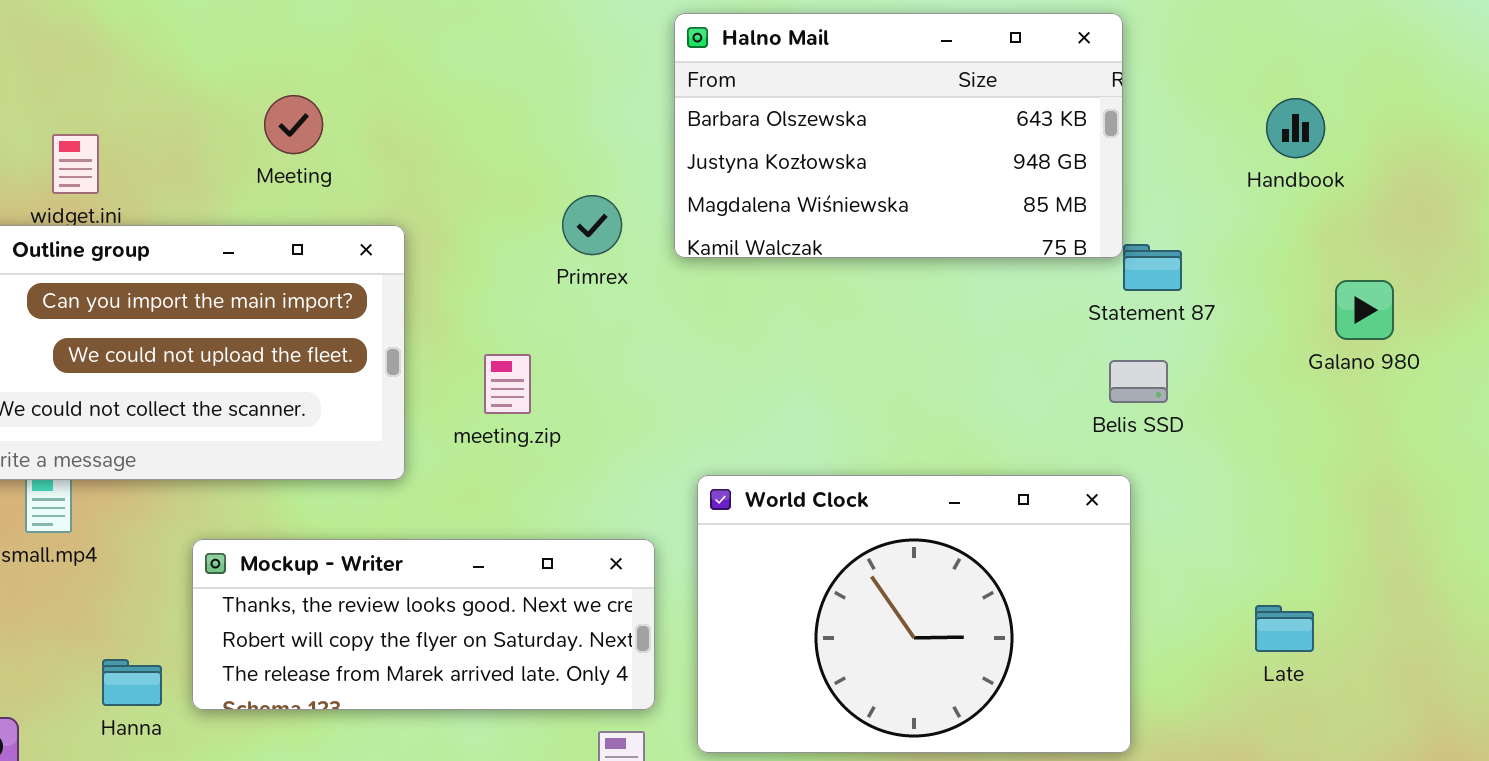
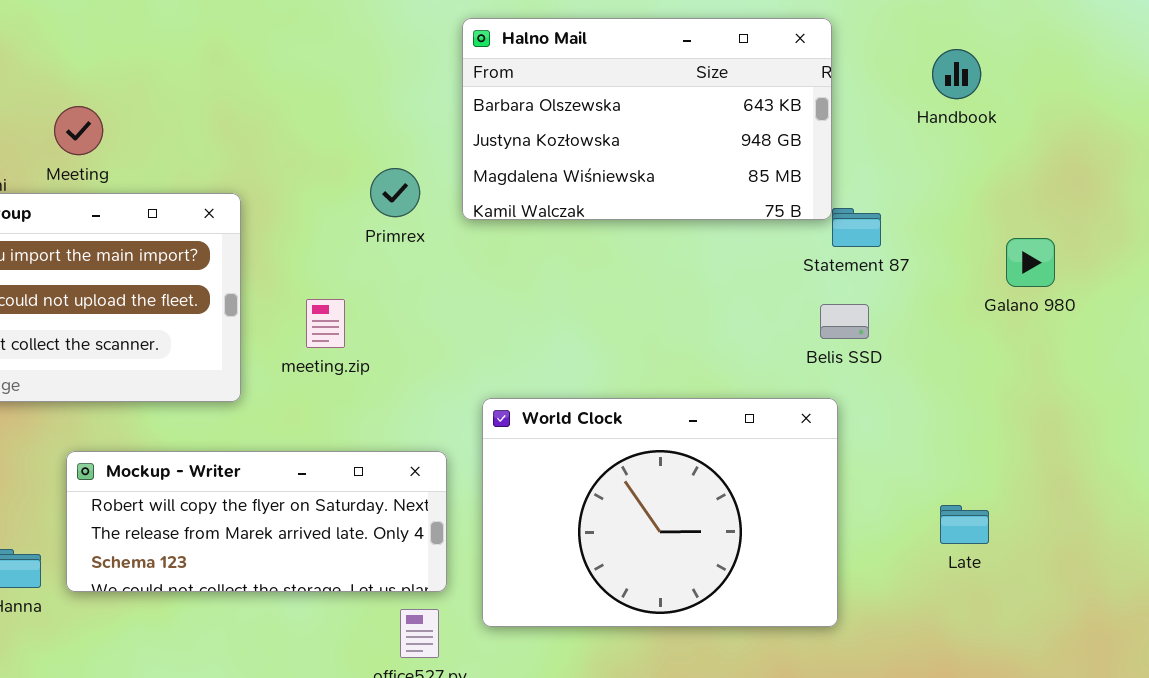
Meeting: [264,95,323,154] -> [54,106,103,155], moved
Handbook: [1266,98,1325,158] -> [932,49,981,99], moved
Mockup - Writer: [192,539,655,710] -> [66,451,447,592], scrolled down 1 row

